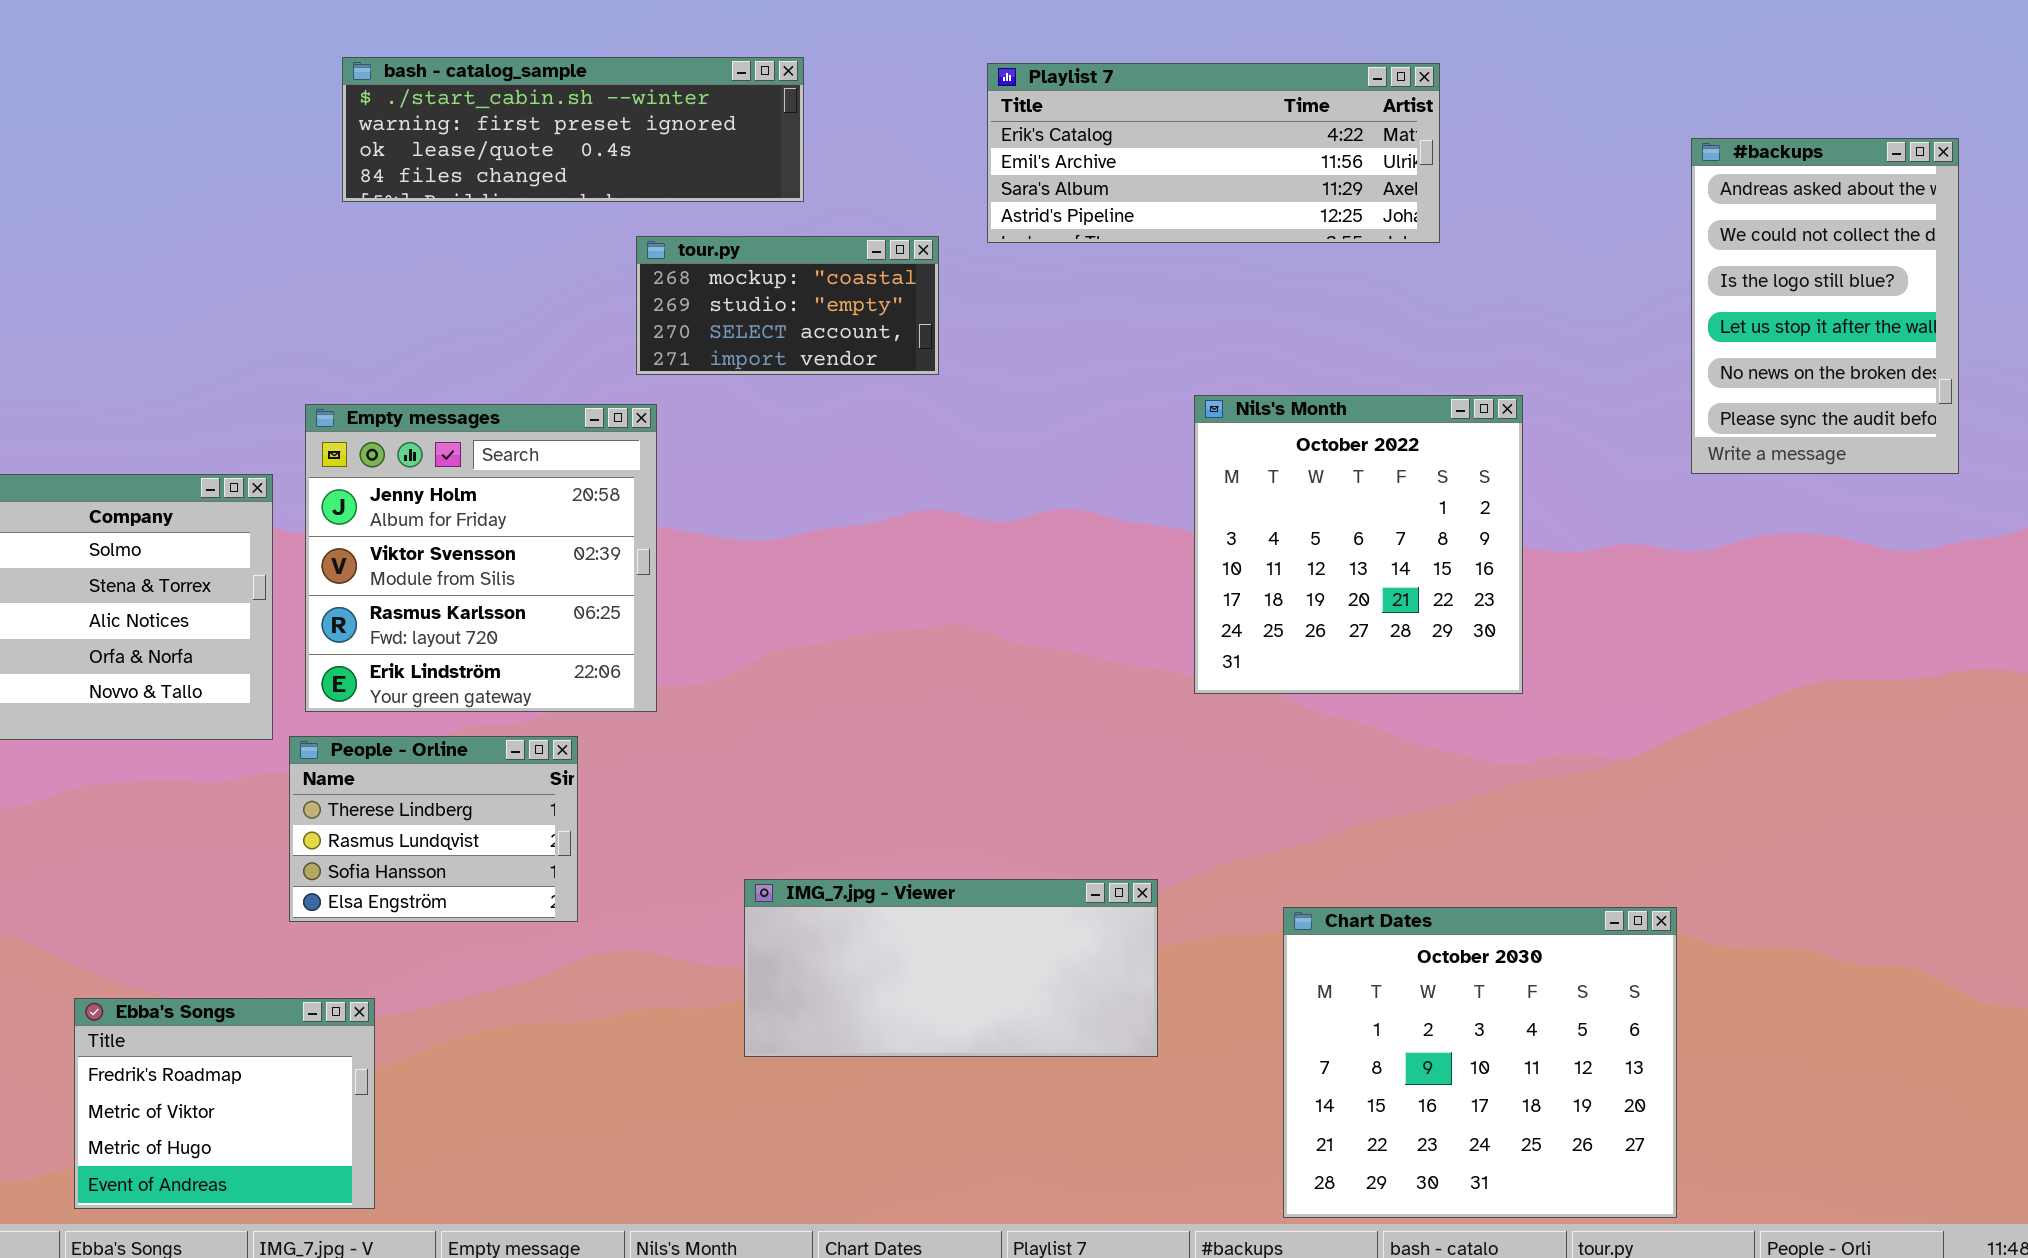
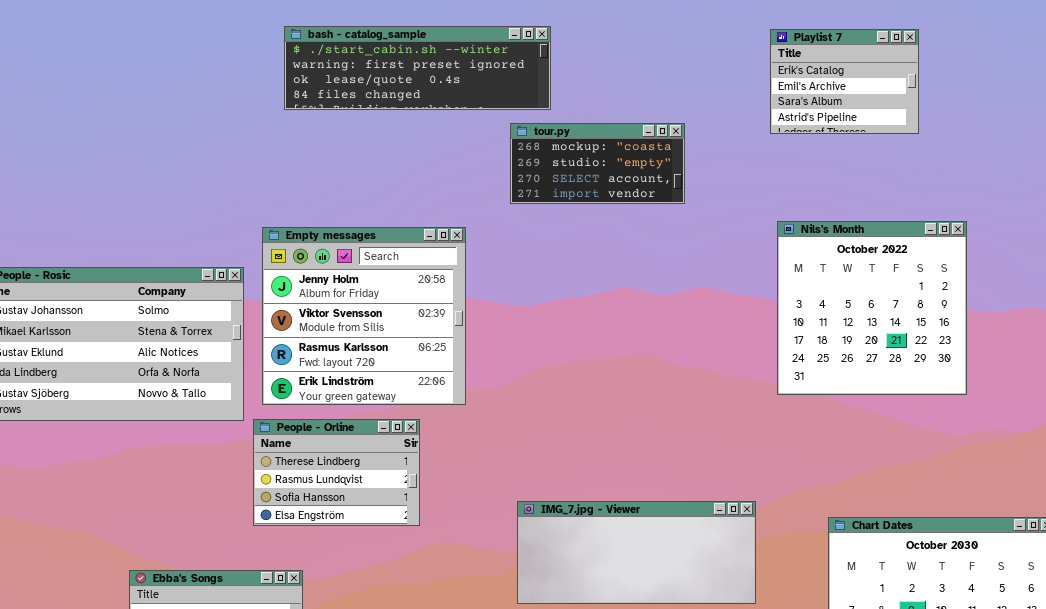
Playlist 7: [987,63,1440,243] -> [770,29,919,134], resized
tour.py: [636,236,939,375] -> [510,123,685,204], moved

